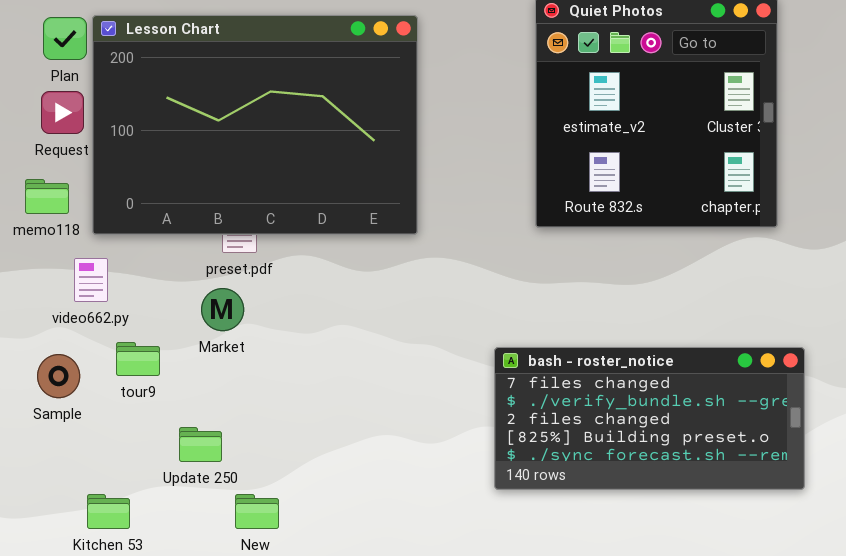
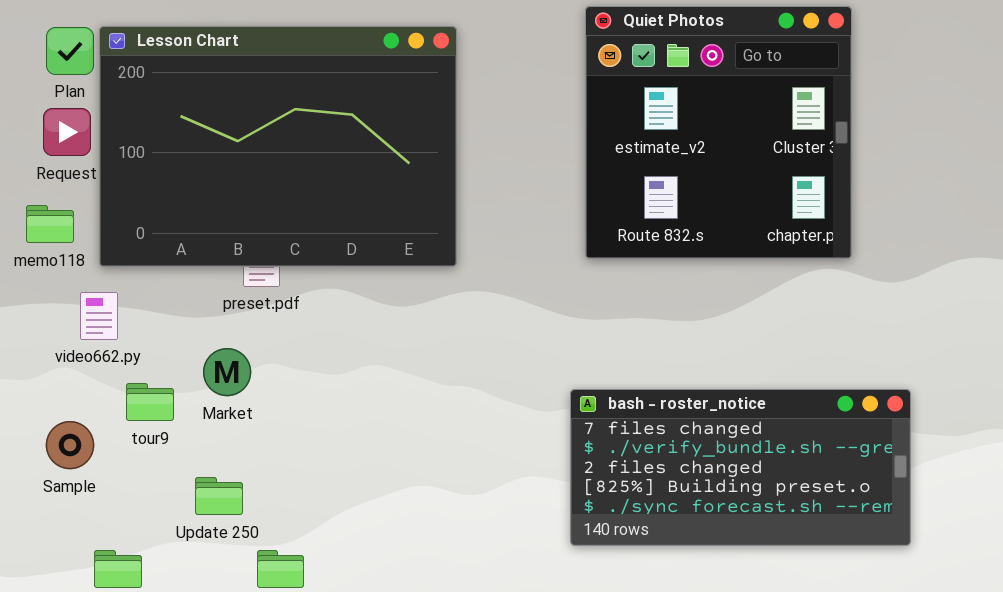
Market: [201,288,244,331] -> [203,348,251,396], moved
bash - roster_notice: [494,347,805,490] -> [570,389,911,546], moved
Sample: [37,354,80,398] -> [46,421,94,469], moved

